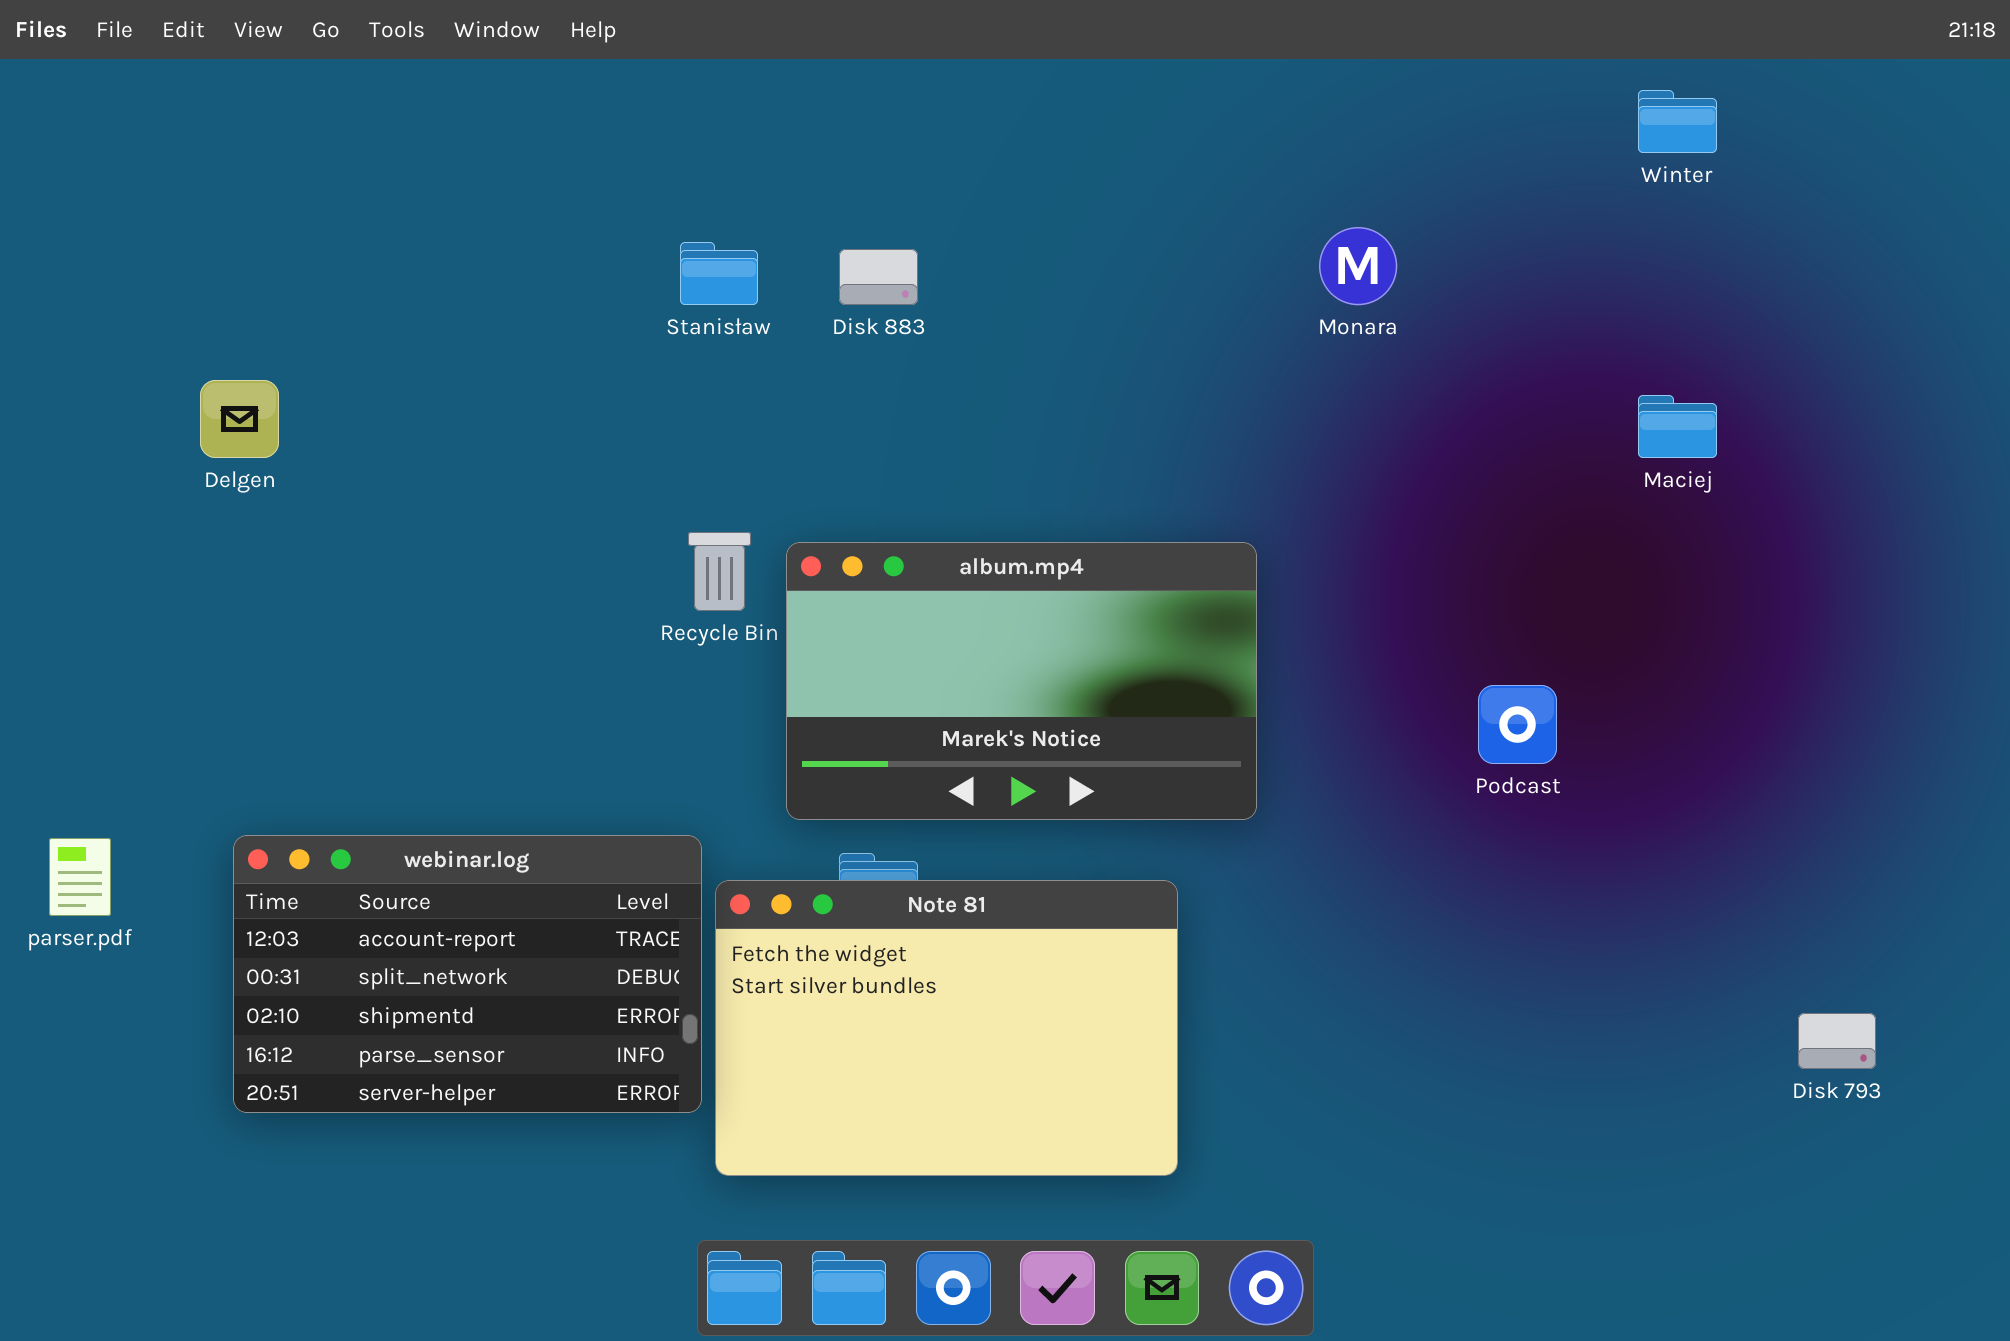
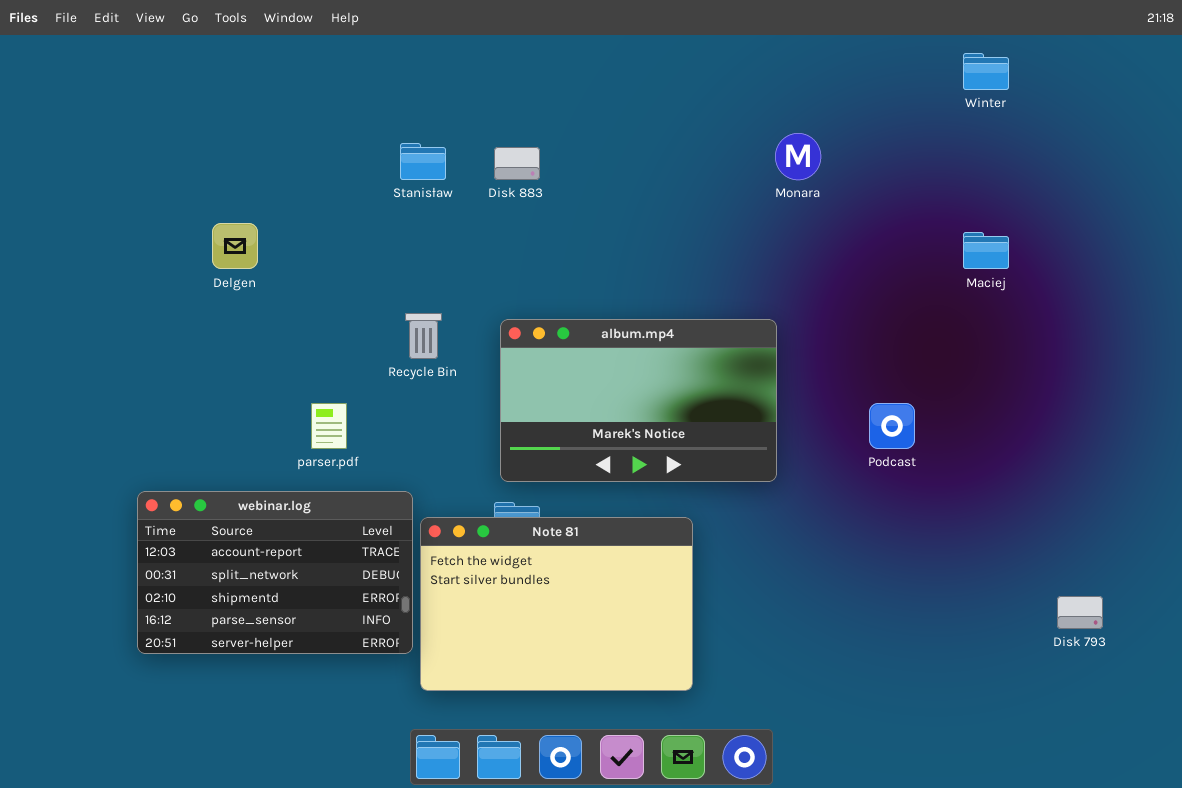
Delgen: [200,380,279,458] -> [212,223,258,269], moved
album.mp4: [786,542,1257,820] -> [500,319,777,482], moved
parser.pdf: [49,838,111,916] -> [311,403,347,449], moved

